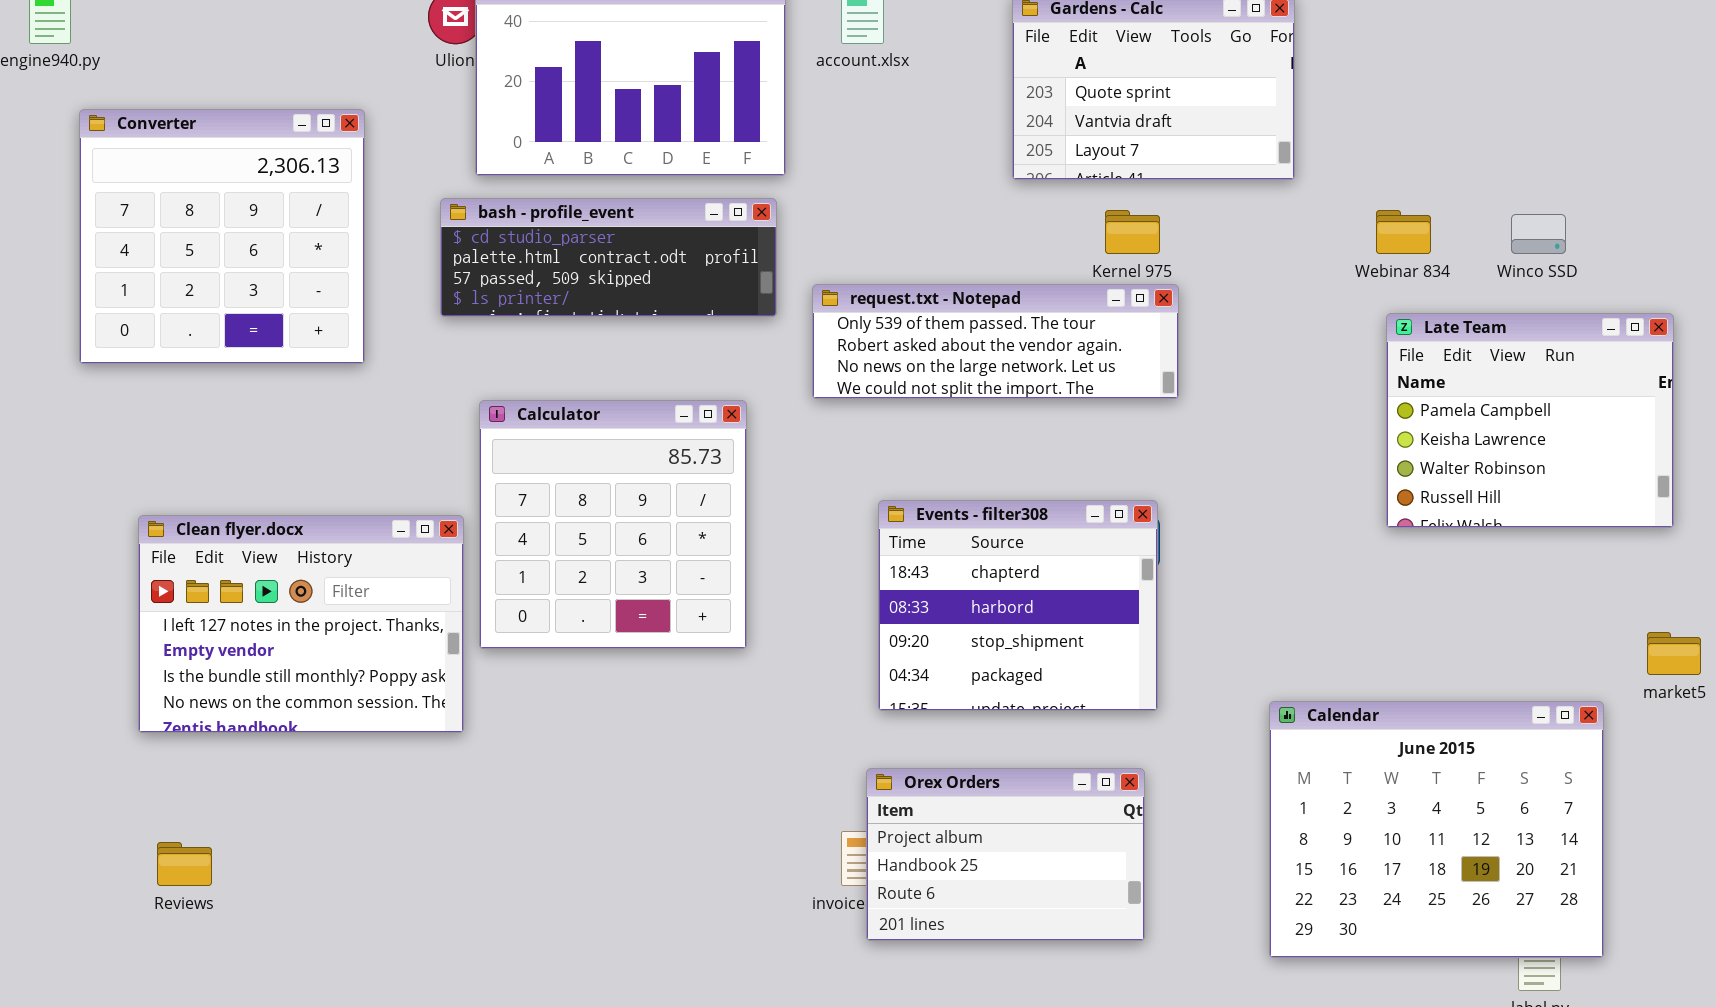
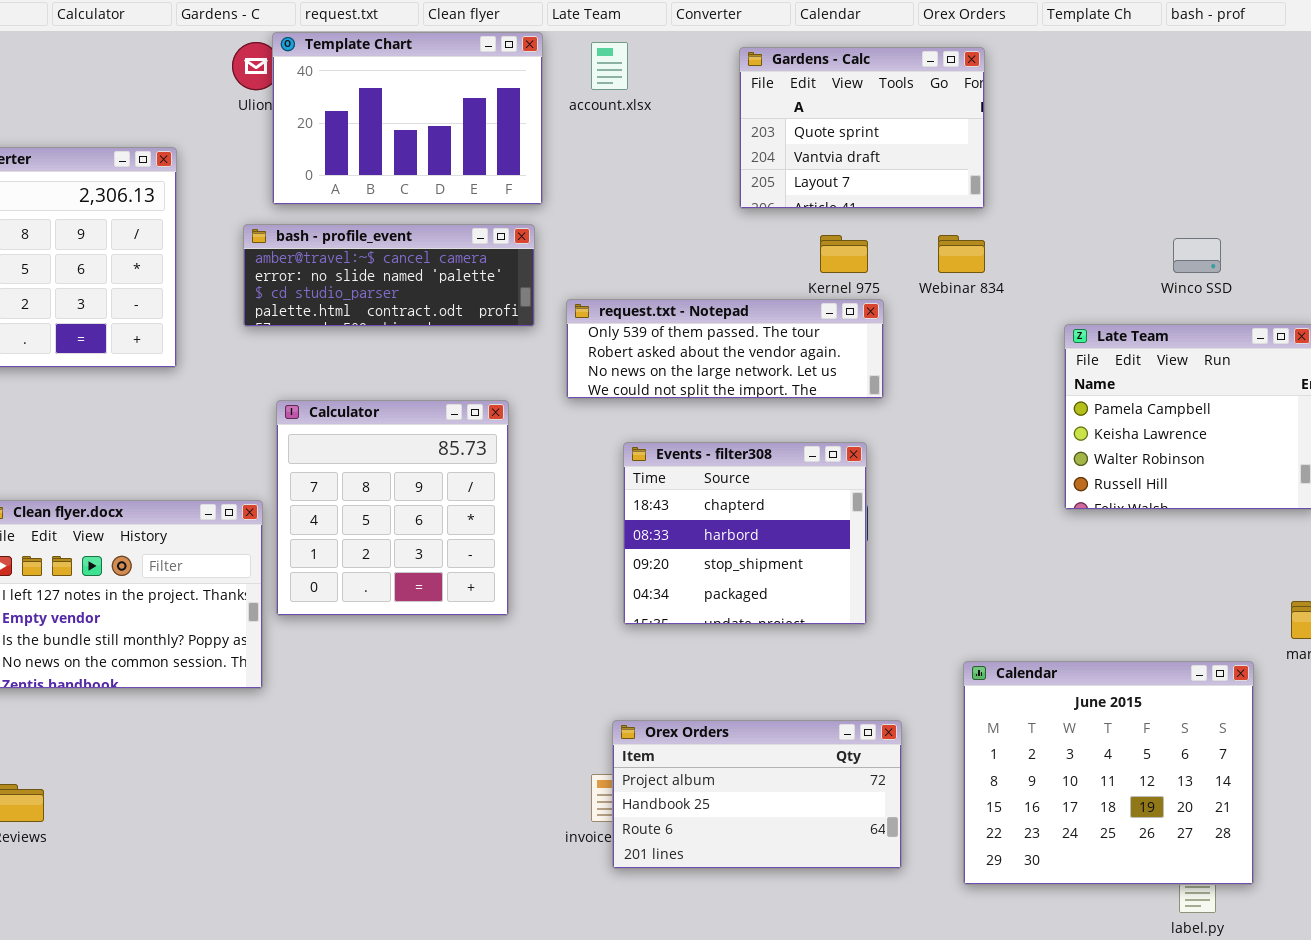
bash - profile_event: [440,198,777,317] -> [243,224,535,327], scrolled up 2 rows
Webinar 834: [1376,210,1431,254] -> [938,235,985,273], moved
Events - filter308: [878,500,1158,711] -> [623,442,867,625], moved
Orex Orders: [866,768,1145,941] -> [612,720,902,869], resized

